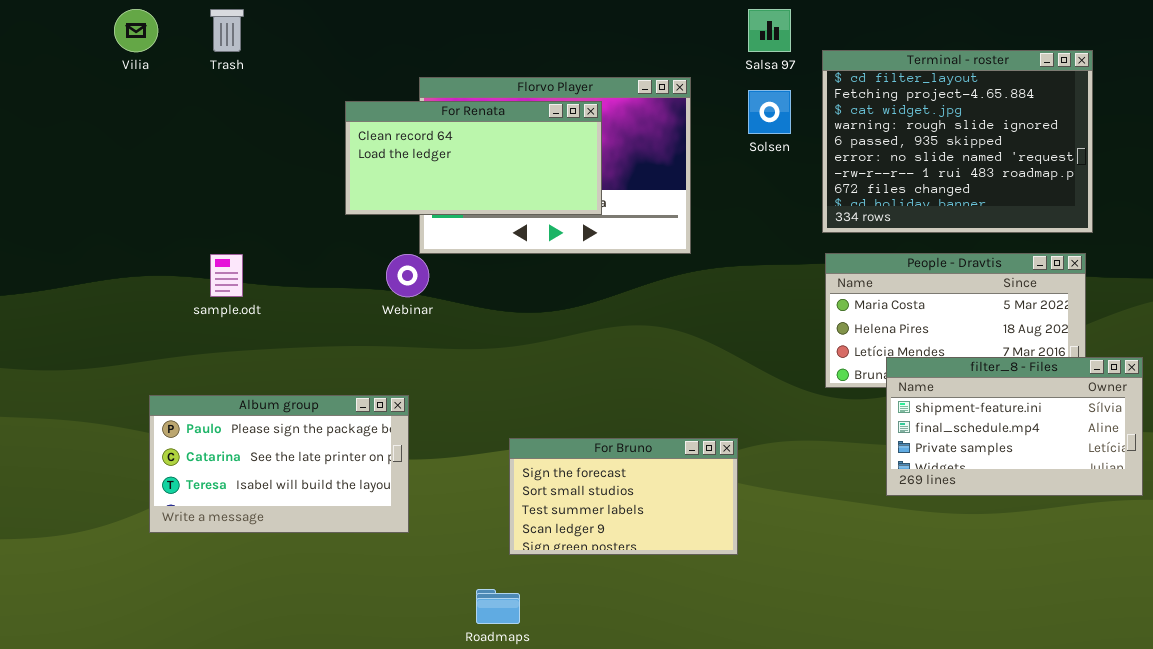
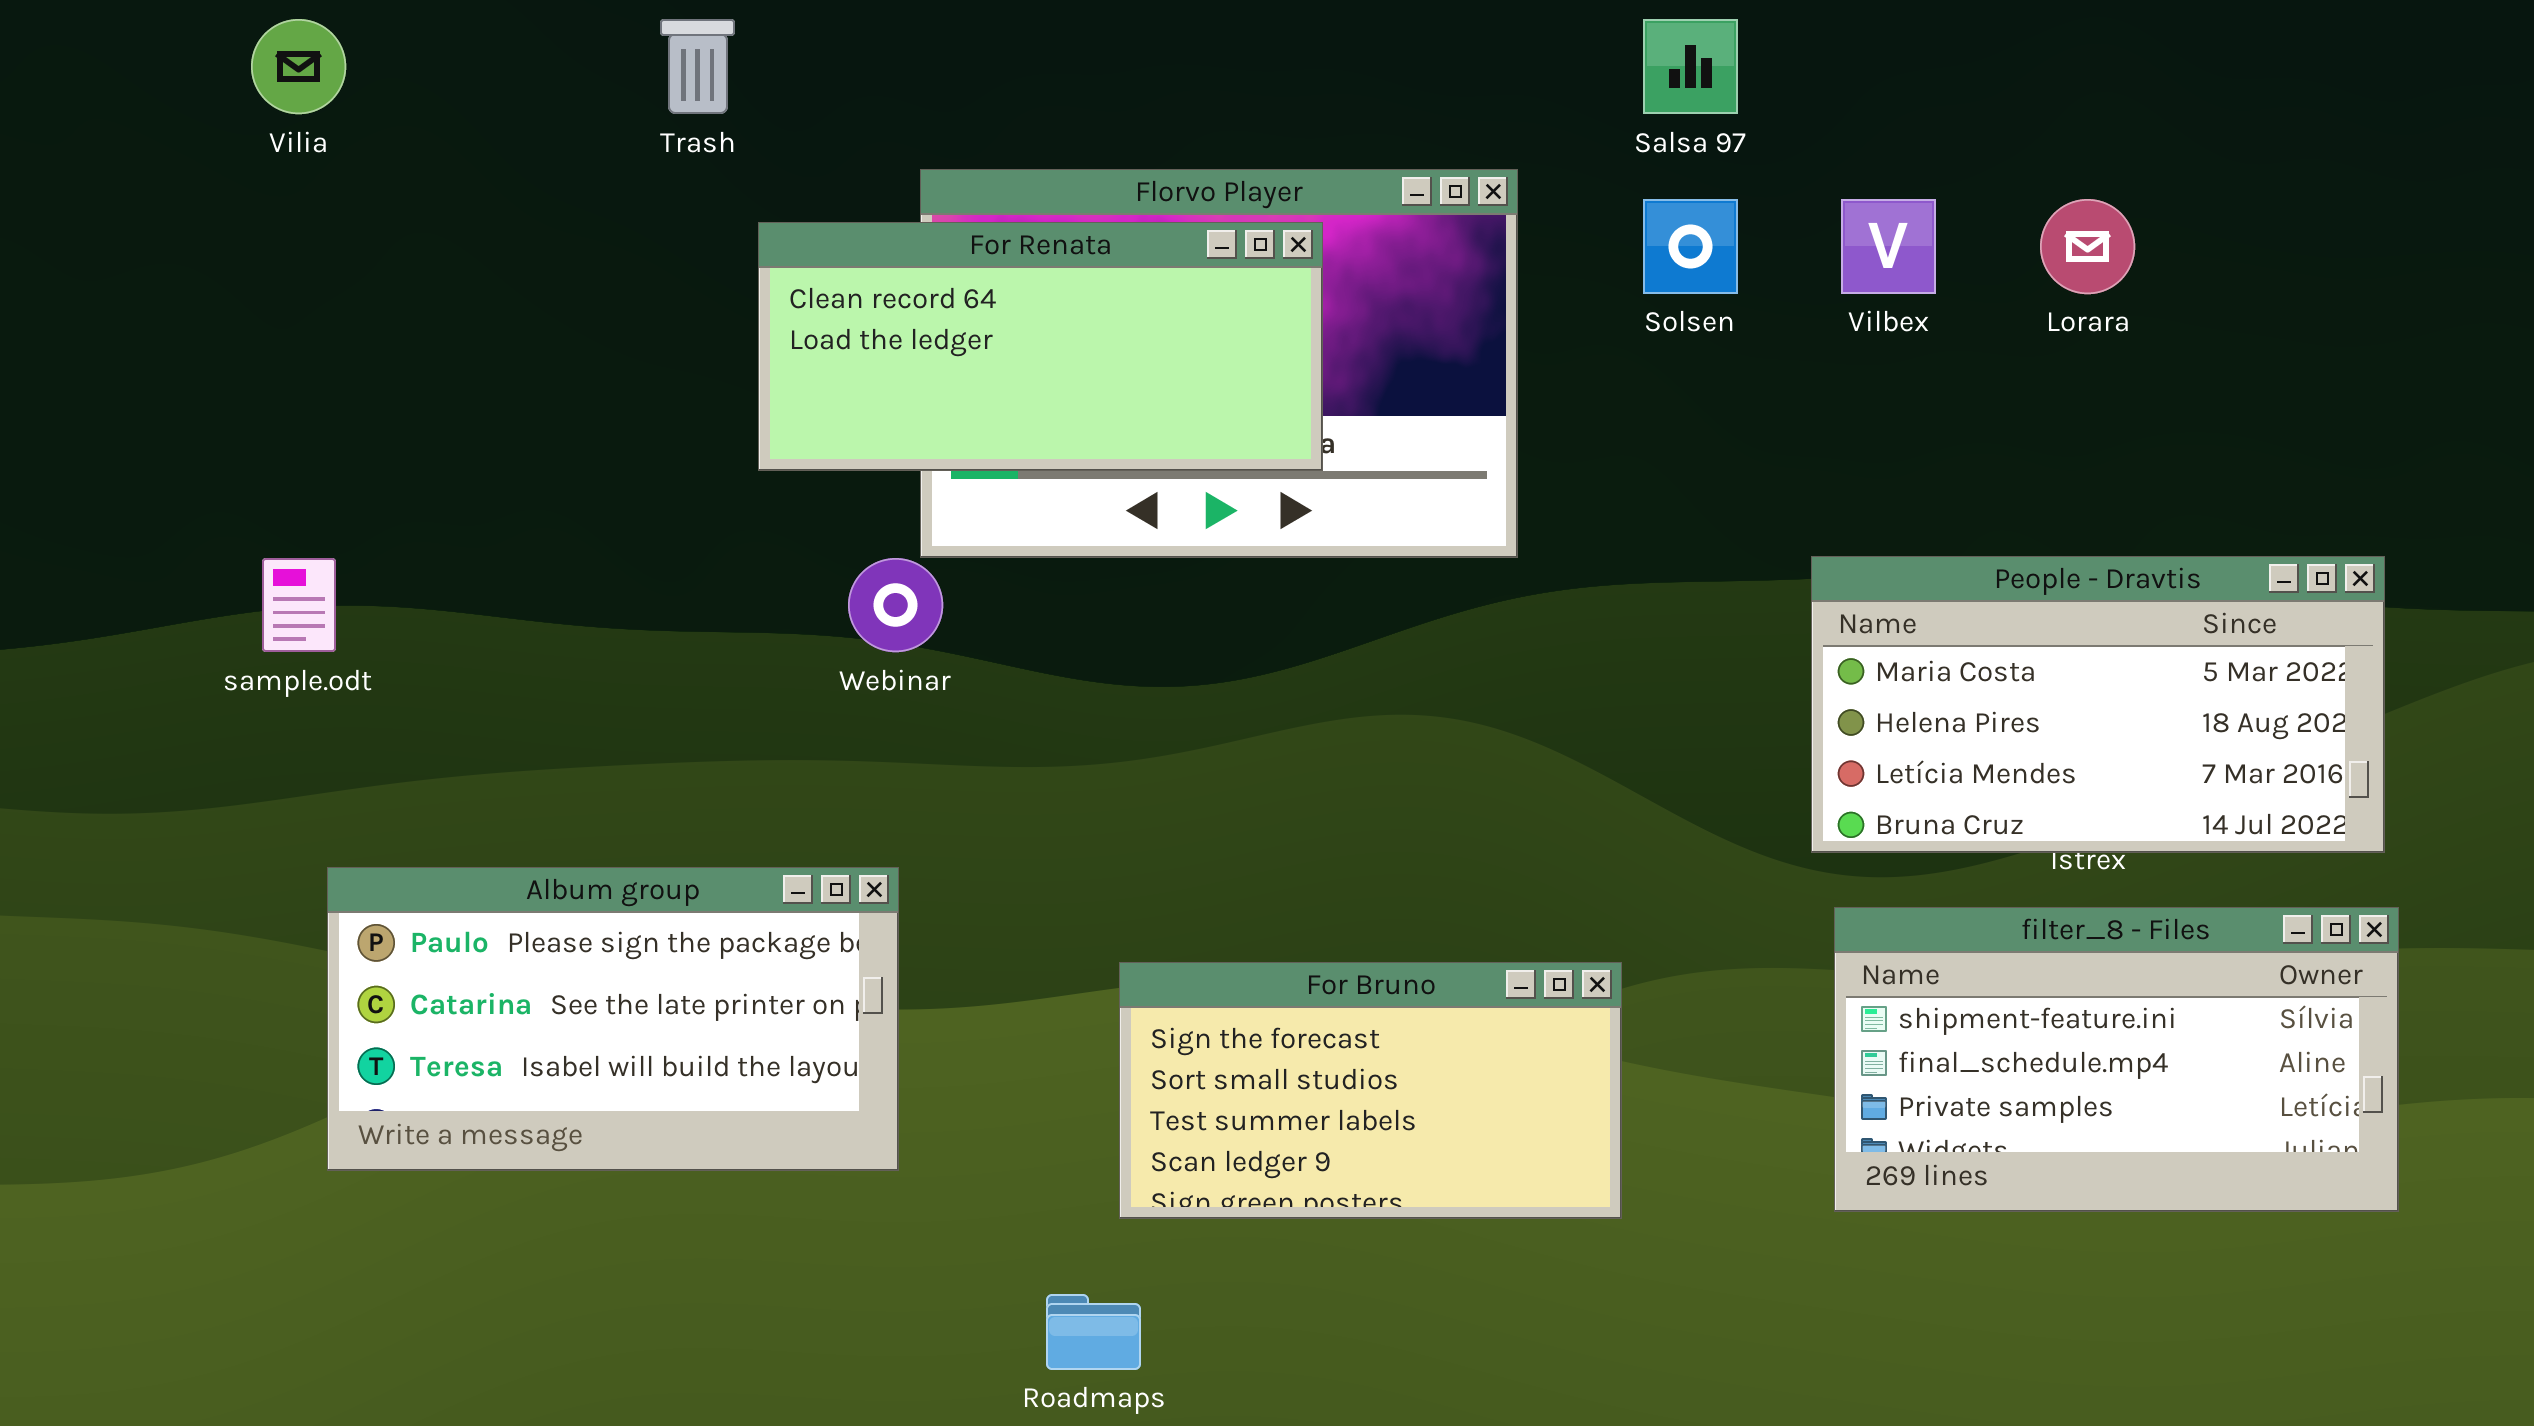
Trash: [210,9,244,52] -> [660,19,735,114], moved
Terminal - roster: [822,50,1093,233] -> none, closed
sample.odt: [210,254,243,297] -> [262,558,336,652], moved
filter_8 - Files: [886,357,1143,496] -> [1834,907,2399,1212], moved

